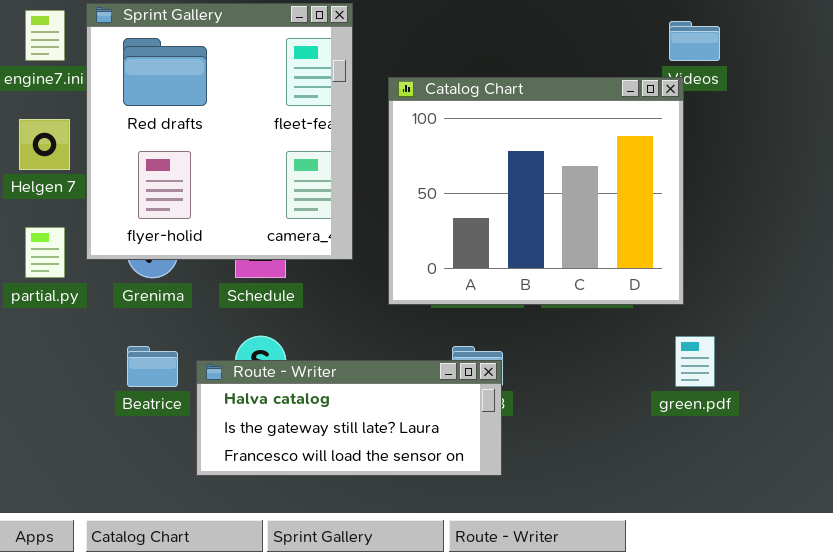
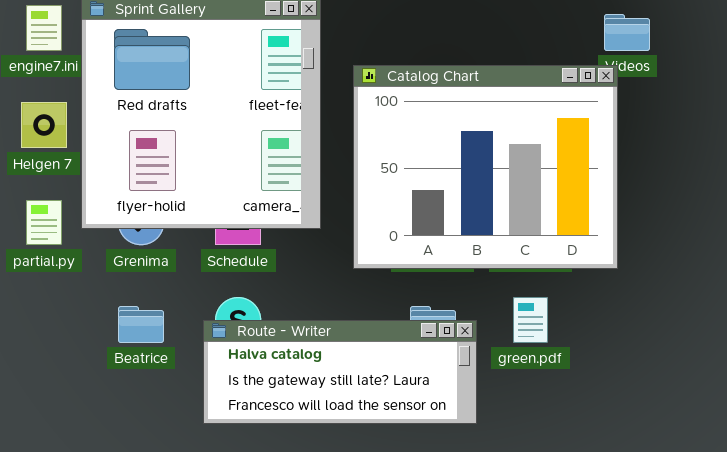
green.pdf: [675,336,715,387] -> [513,297,548,343], moved
Route - Writer: [196,360,502,476] -> [203,320,477,424], moved

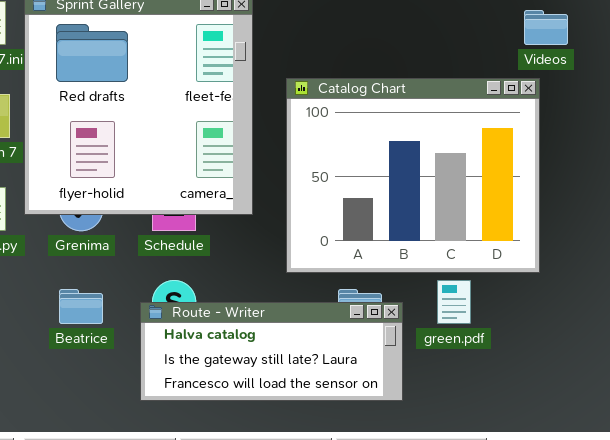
Catalog Chart: [353,65,618,269] -> [286,78,540,273], moved

